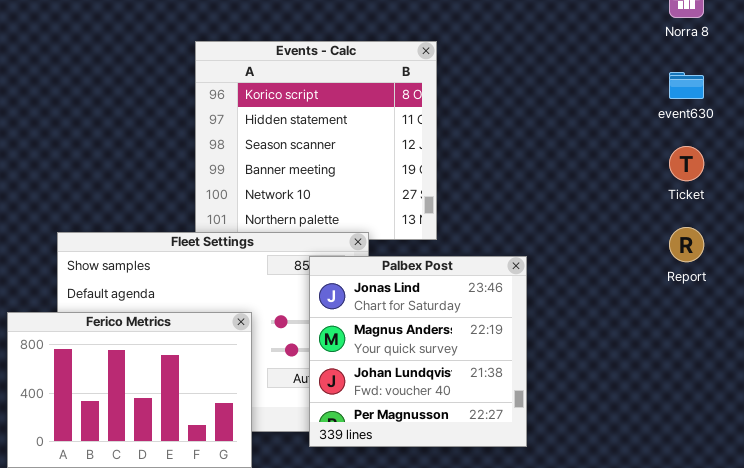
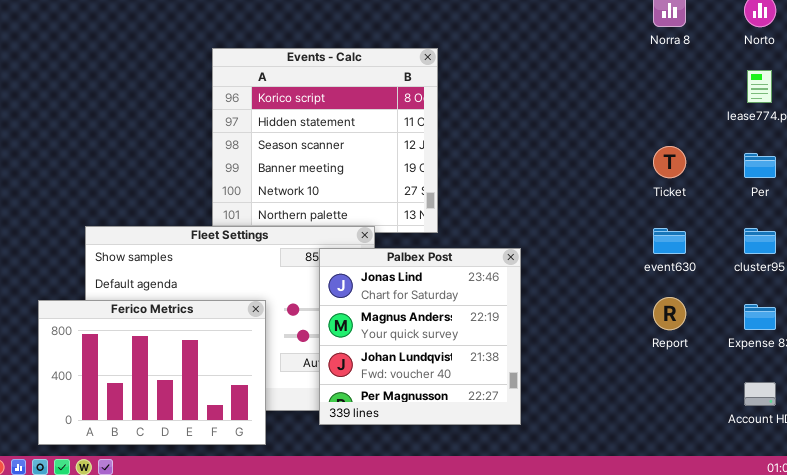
event630: [669,72,704,99] -> [653,228,686,254], moved
Report: [669,227,704,262] -> [653,297,686,330], moved

